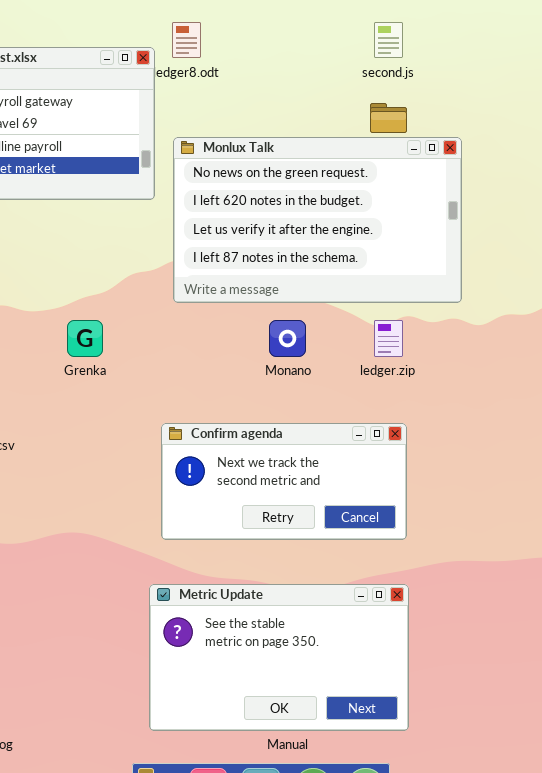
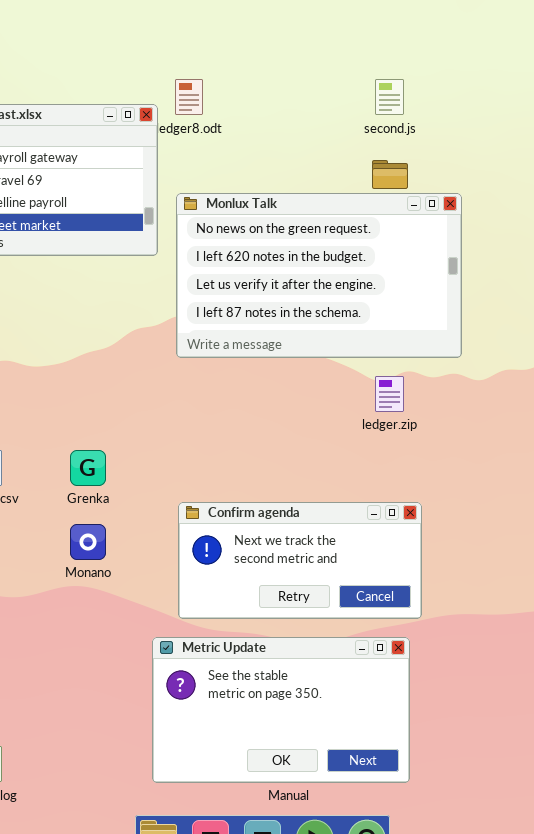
Grenka: [67,320,103,357] -> [70,450,106,486], moved
Monano: [269,320,306,357] -> [70,524,106,560], moved
Confirm agenda: [161,423,407,540] -> [178,502,422,619], moved

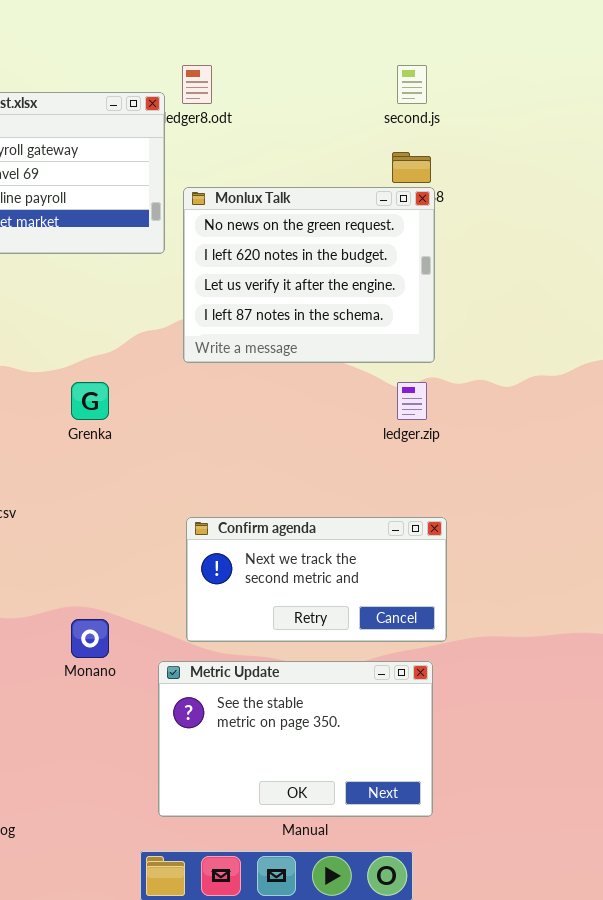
Monlux Talk: [176,193,462,358] -> [183,187,435,363], resized
Grenka: [70,450,106,486] -> [71,382,109,420], moved
Monano: [70,524,106,560] -> [71,619,109,658], moved

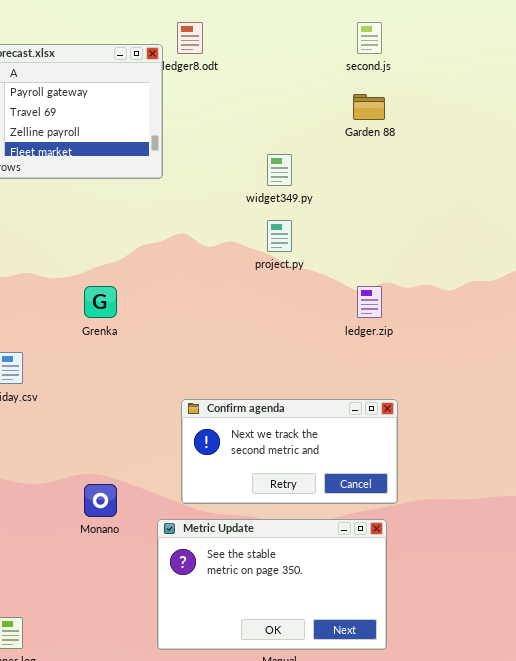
Monlux Talk: [183,187,435,363] -> none, closed

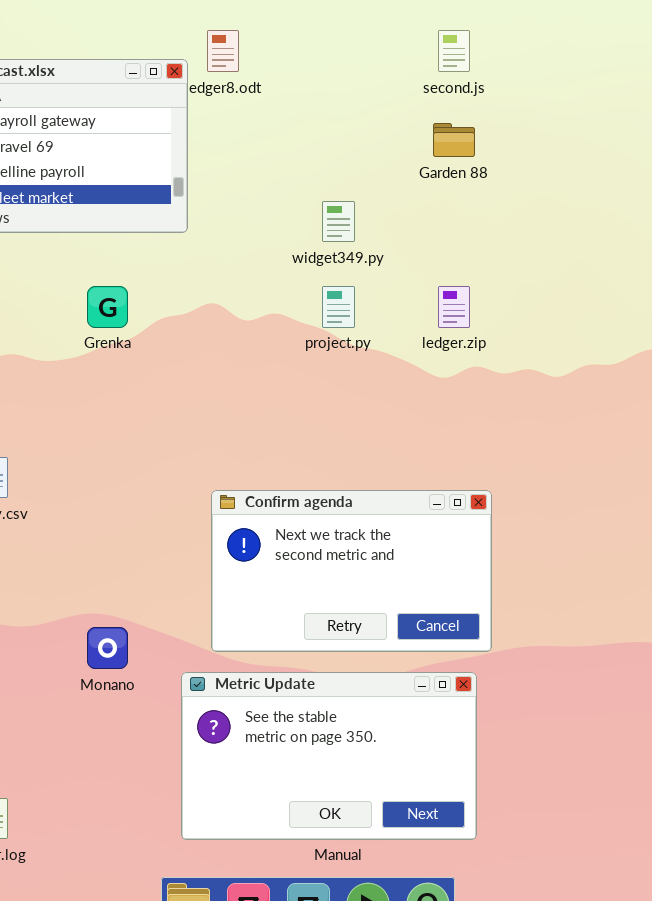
Grenka: [84,286,117,318] -> [87,286,128,328], moved
ledger.zip: [357,286,382,318] -> [438,286,470,328], moved
Confirm agenda: [181,399,398,504] -> [211,490,492,652], resized

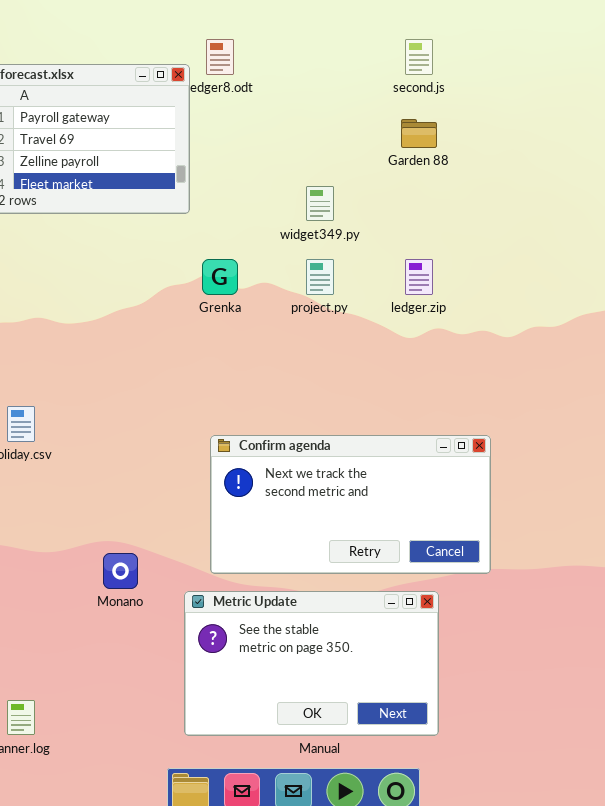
Grenka: [87,286,128,328] -> [202,259,238,295], moved
Confirm agenda: [211,490,492,652] -> [210,435,491,574], resized

